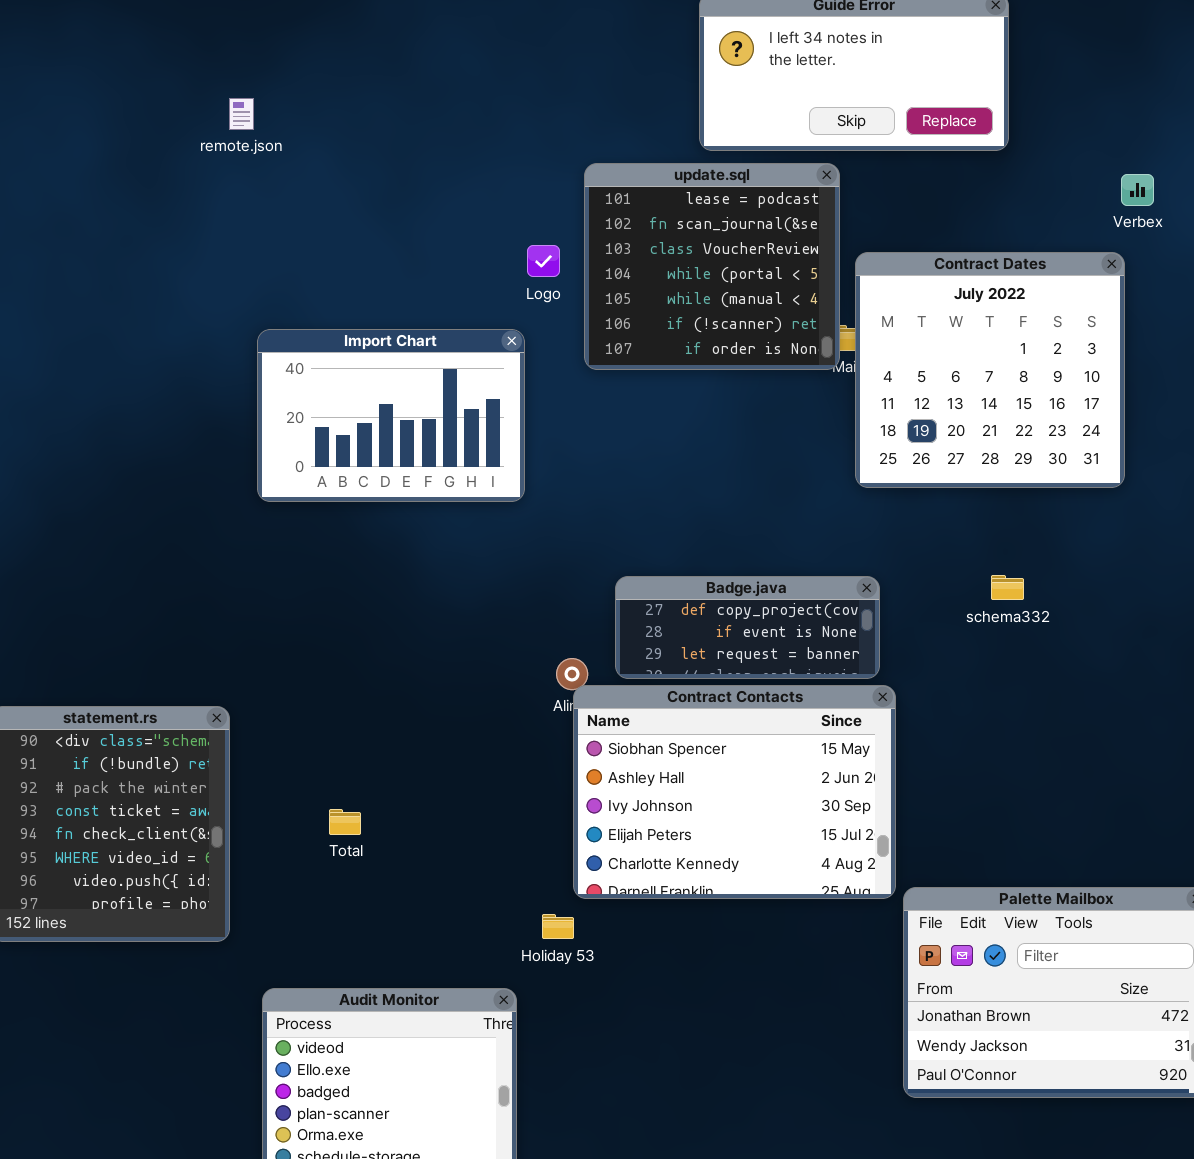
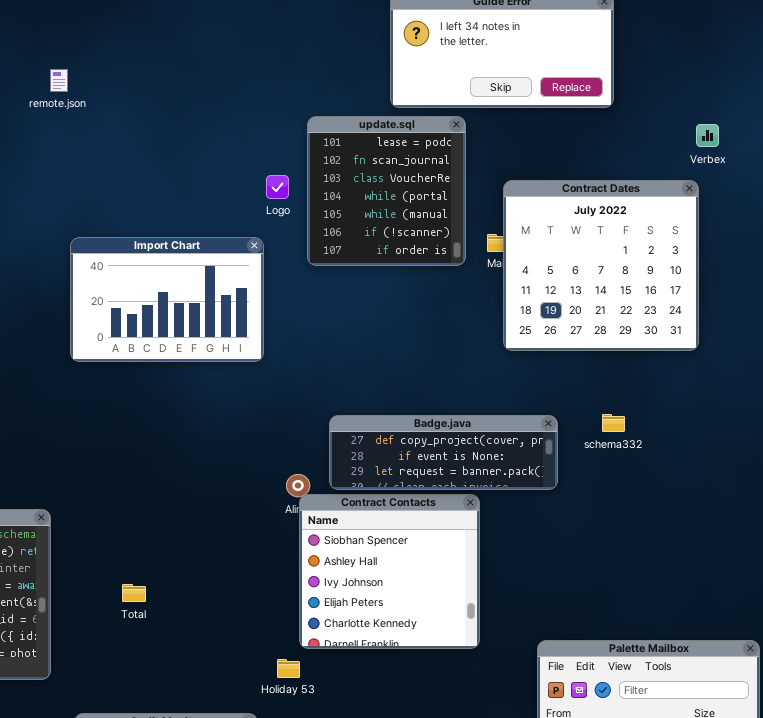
update.sql: [584,163,840,370] -> [307,116,466,266], resized
Badge.java: [615,576,880,679] -> [329,415,558,490], resized
Contract Contacts: [573,685,896,899] -> [299,494,480,649], resized

